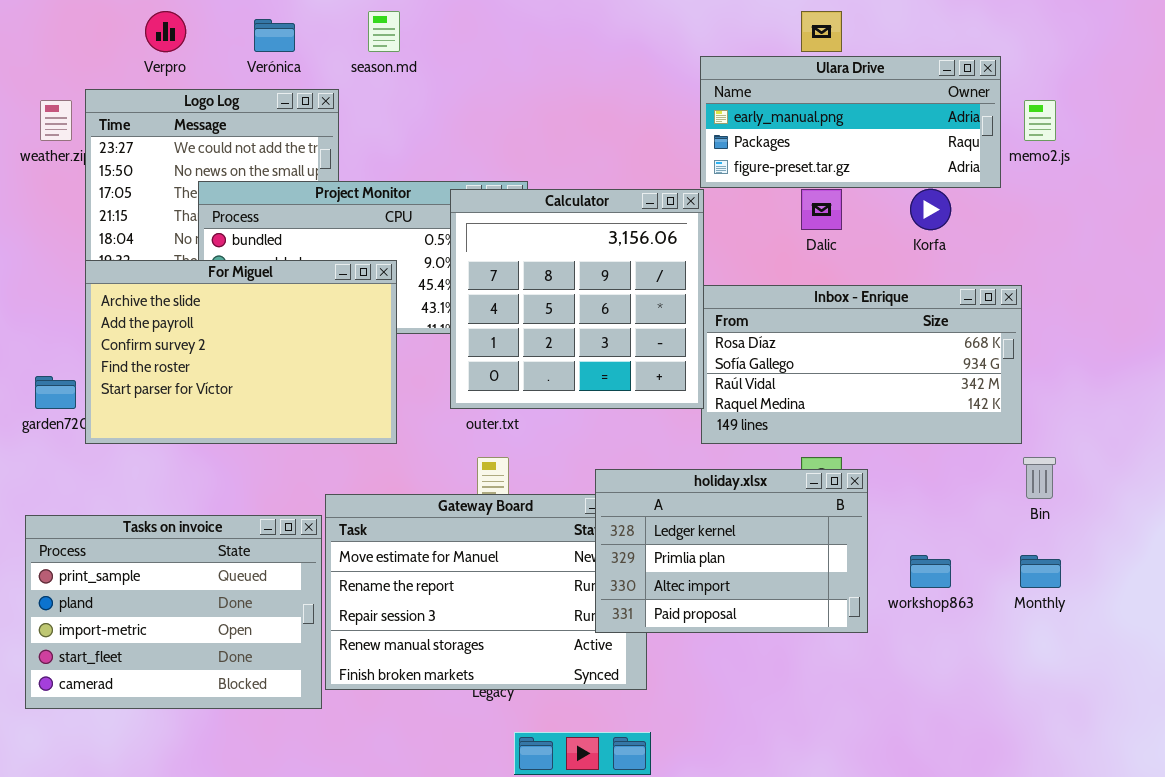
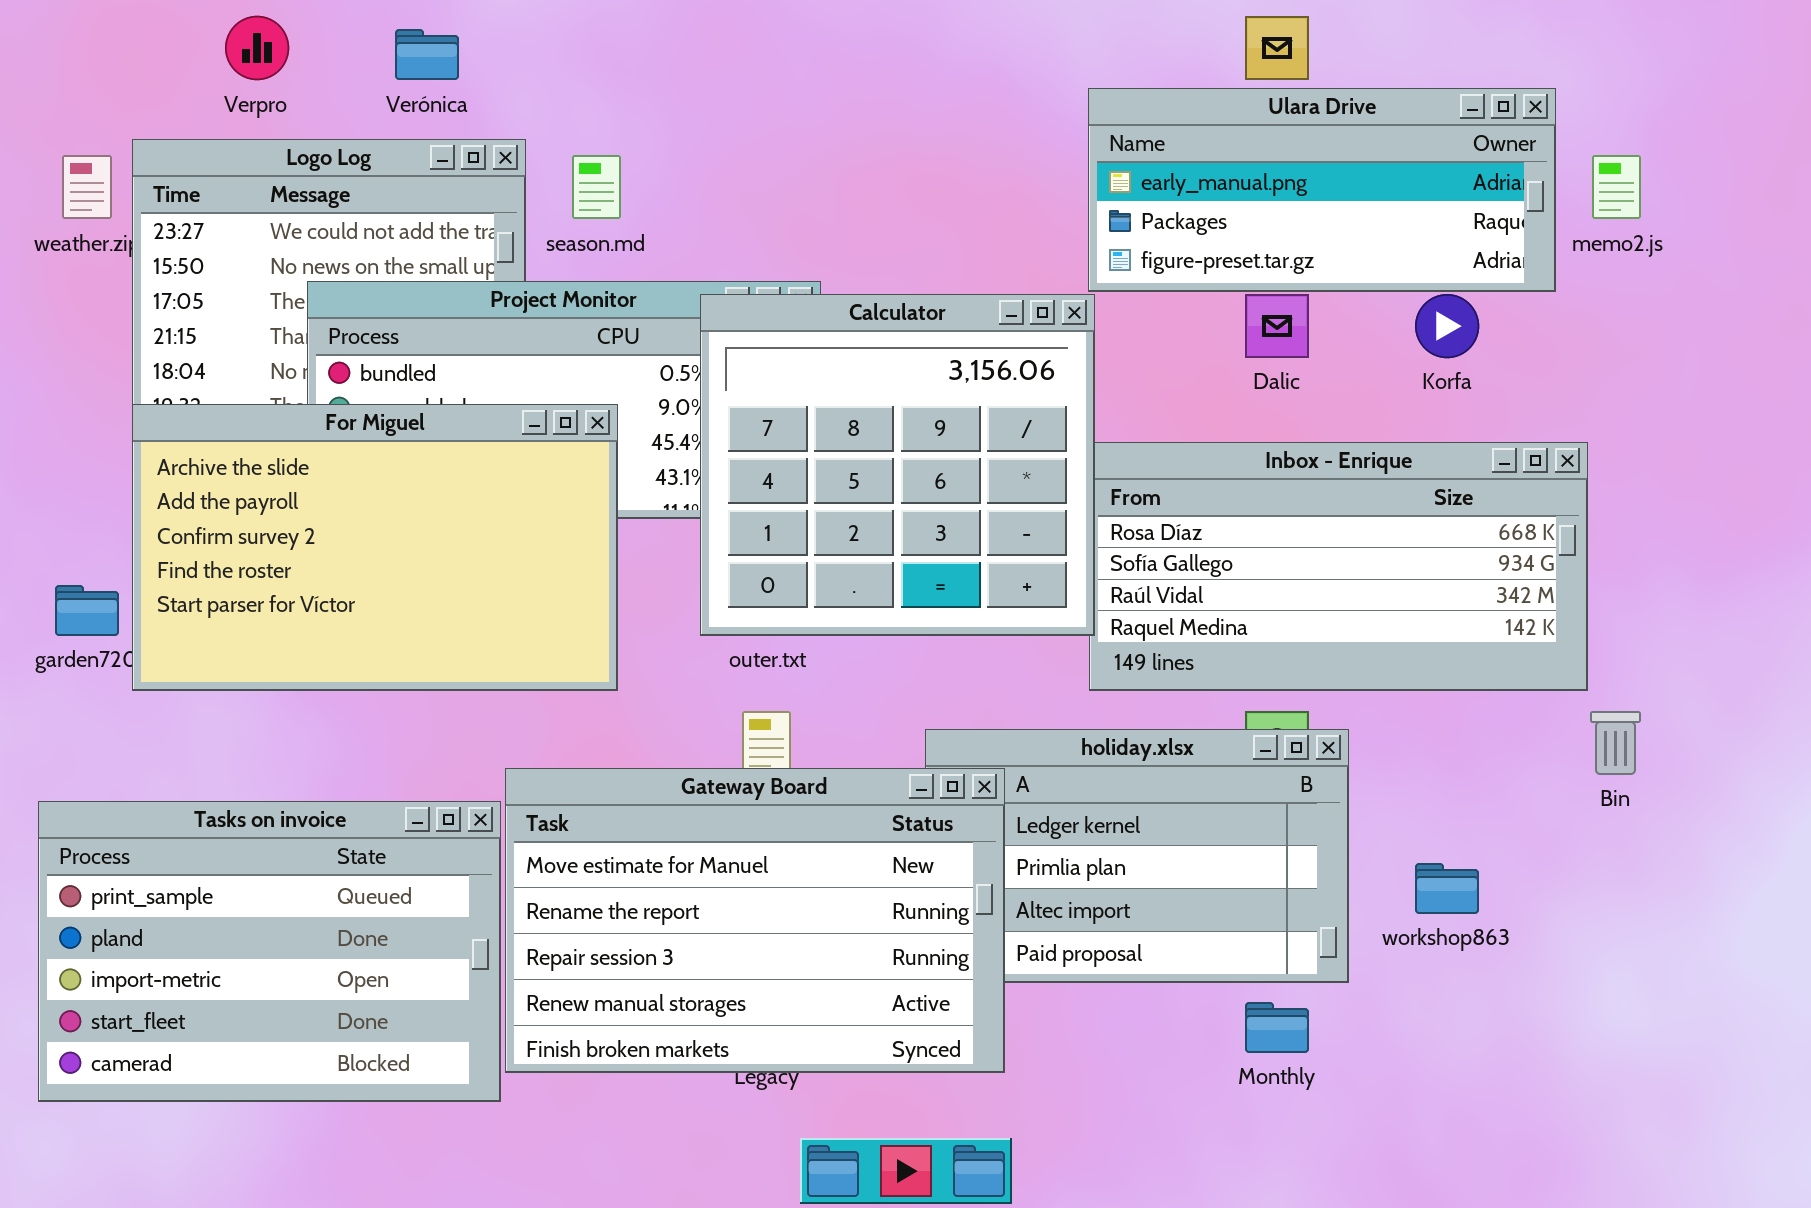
season.md: [368,11,400,52] -> [572,155,621,219], moved
Gateway Board: [325,494,647,690] -> [505,768,1005,1073], raised
Monthly: [1020,555,1061,588] -> [1245,1002,1309,1053], moved

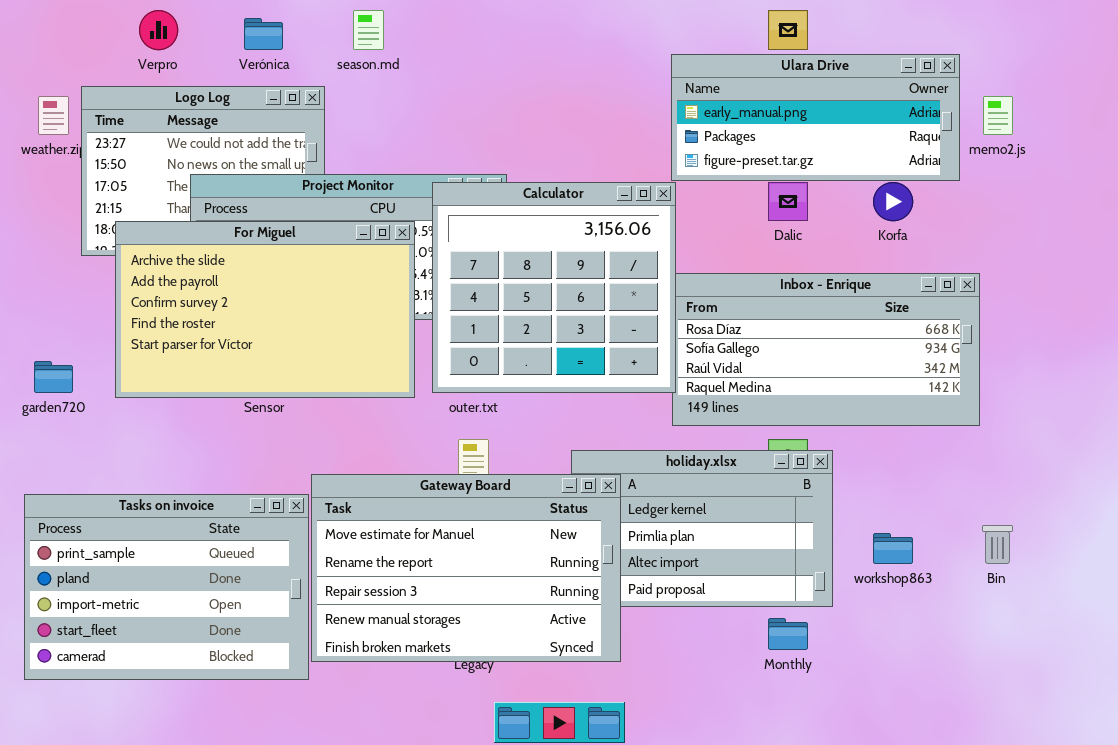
season.md: [572,155,621,219] -> [353,10,384,50], moved
For Miguel: [132,404,618,691] -> [115,221,415,398], moved
Bin: [1590,711,1641,775] -> [982,525,1013,564], moved

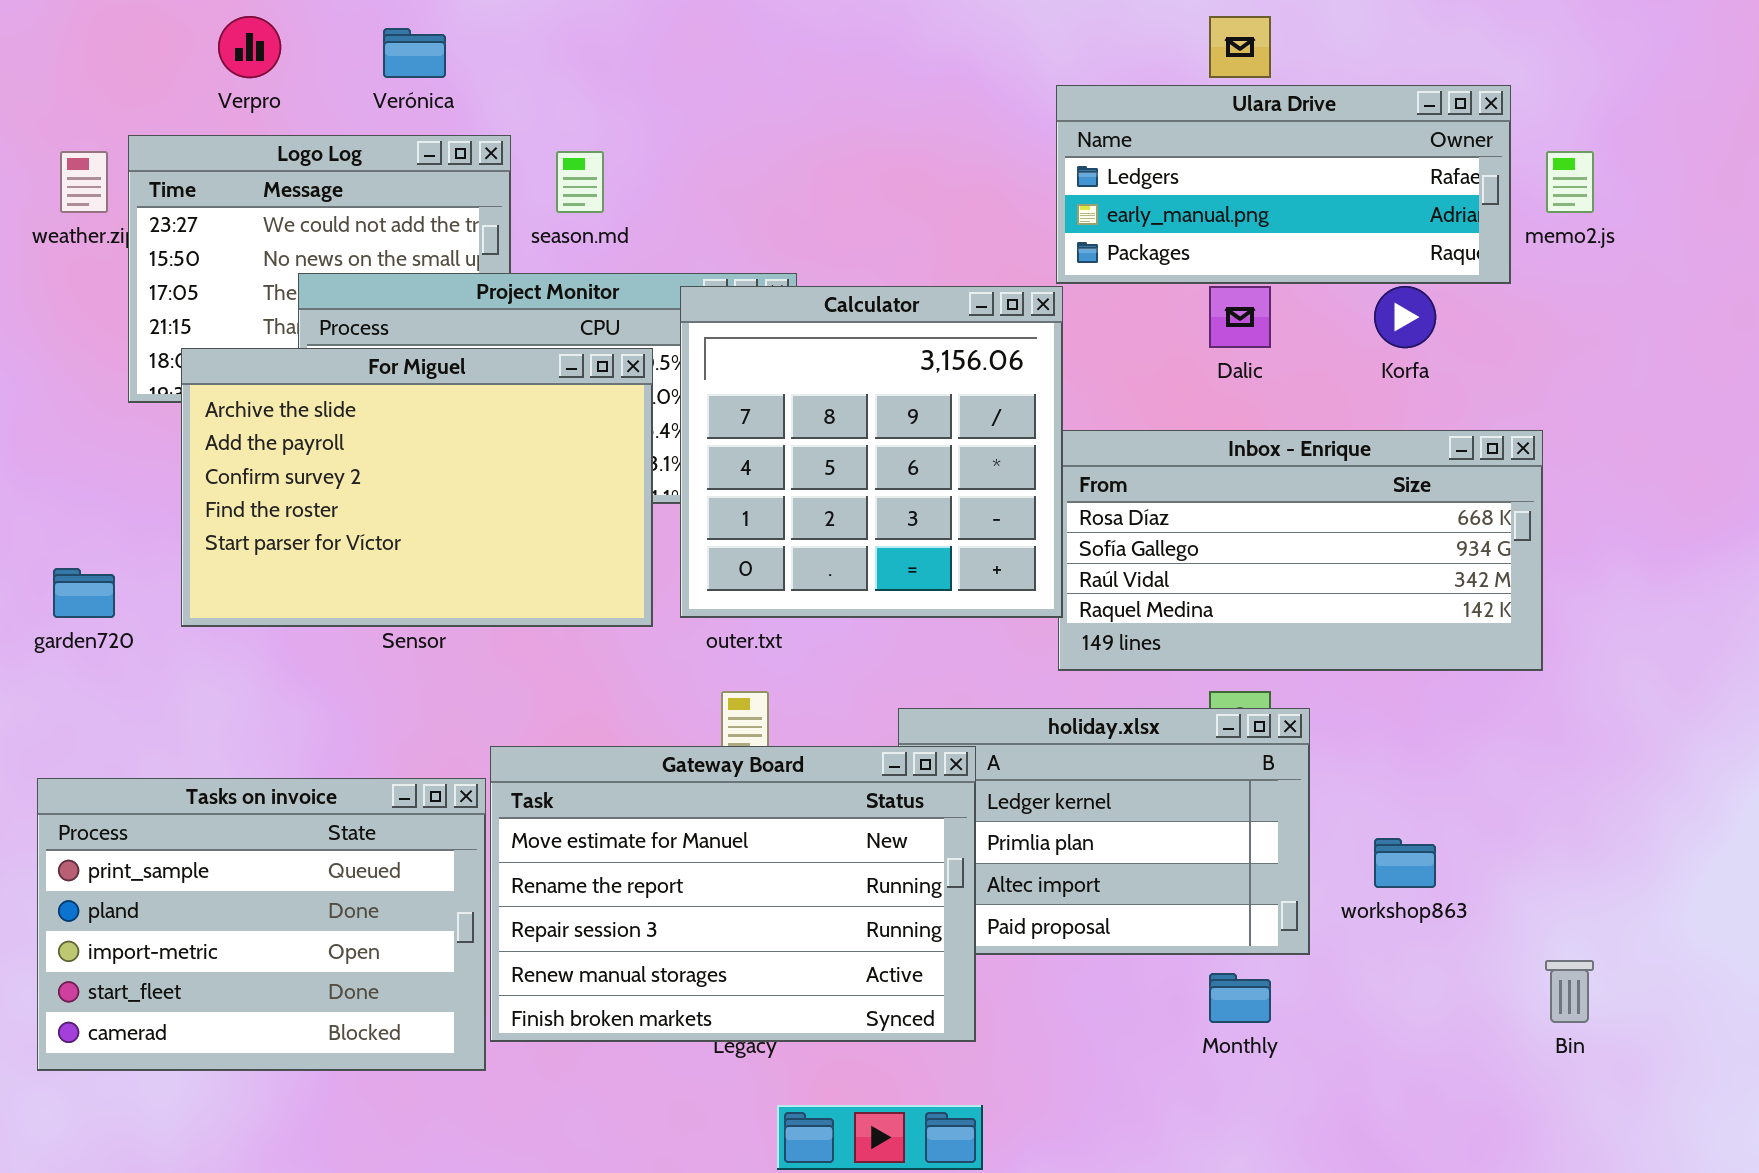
season.md: [353,10,384,50] -> [556,151,604,213], moved
Ulara Drive: [671,54,960,181] -> [1056,85,1511,284], scrolled up 1 row
Bin: [982,525,1013,564] -> [1545,960,1594,1023], moved

